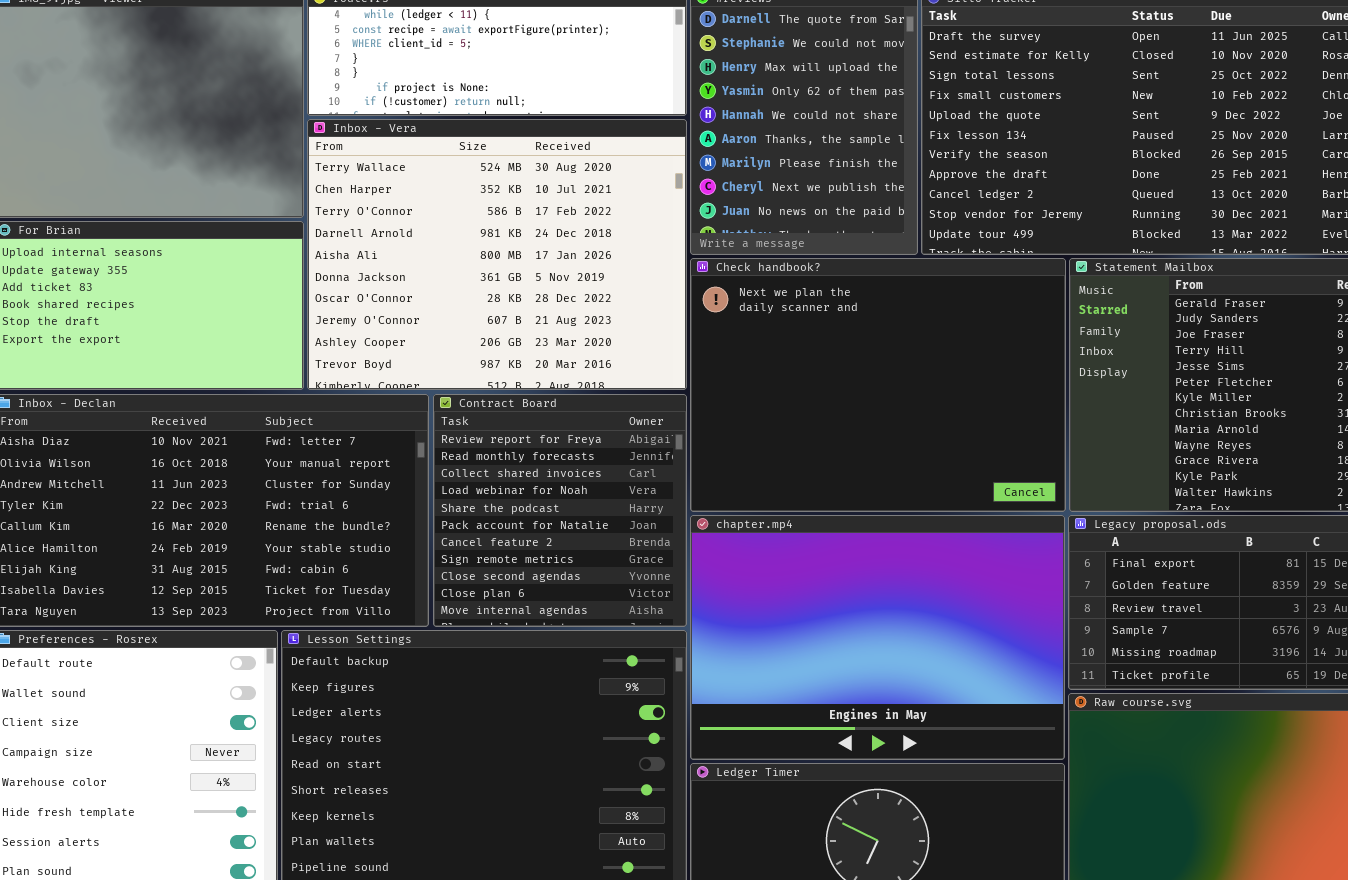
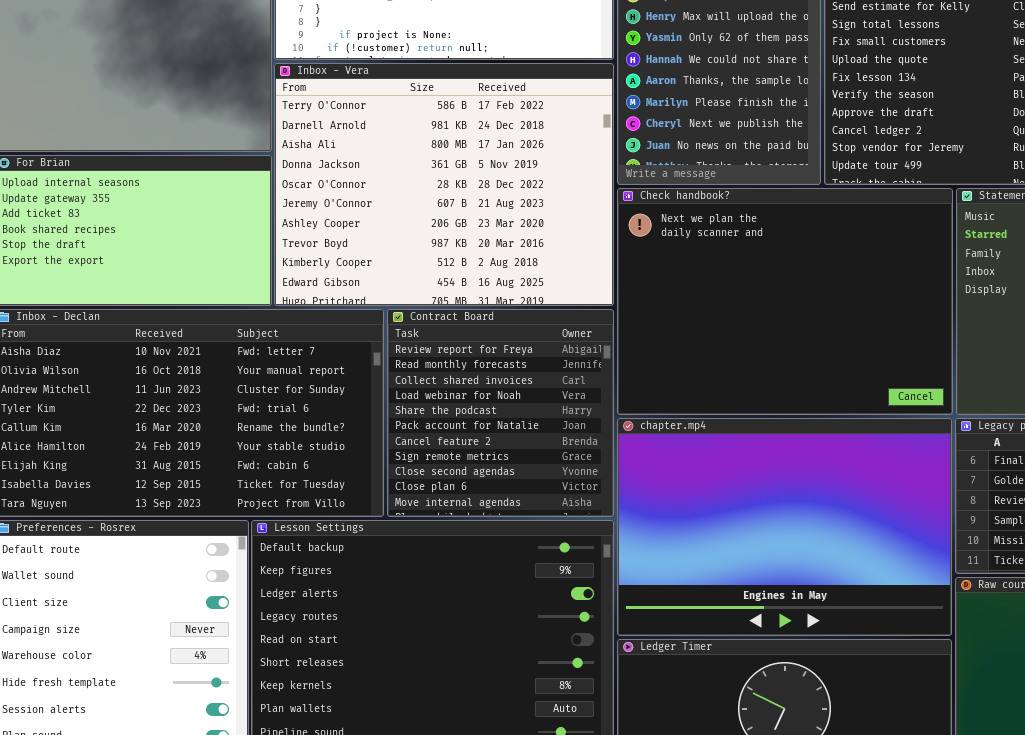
Inbox - Vera: [307,119,687,390] -> [274,63,614,306], scrolled down 2 rows

